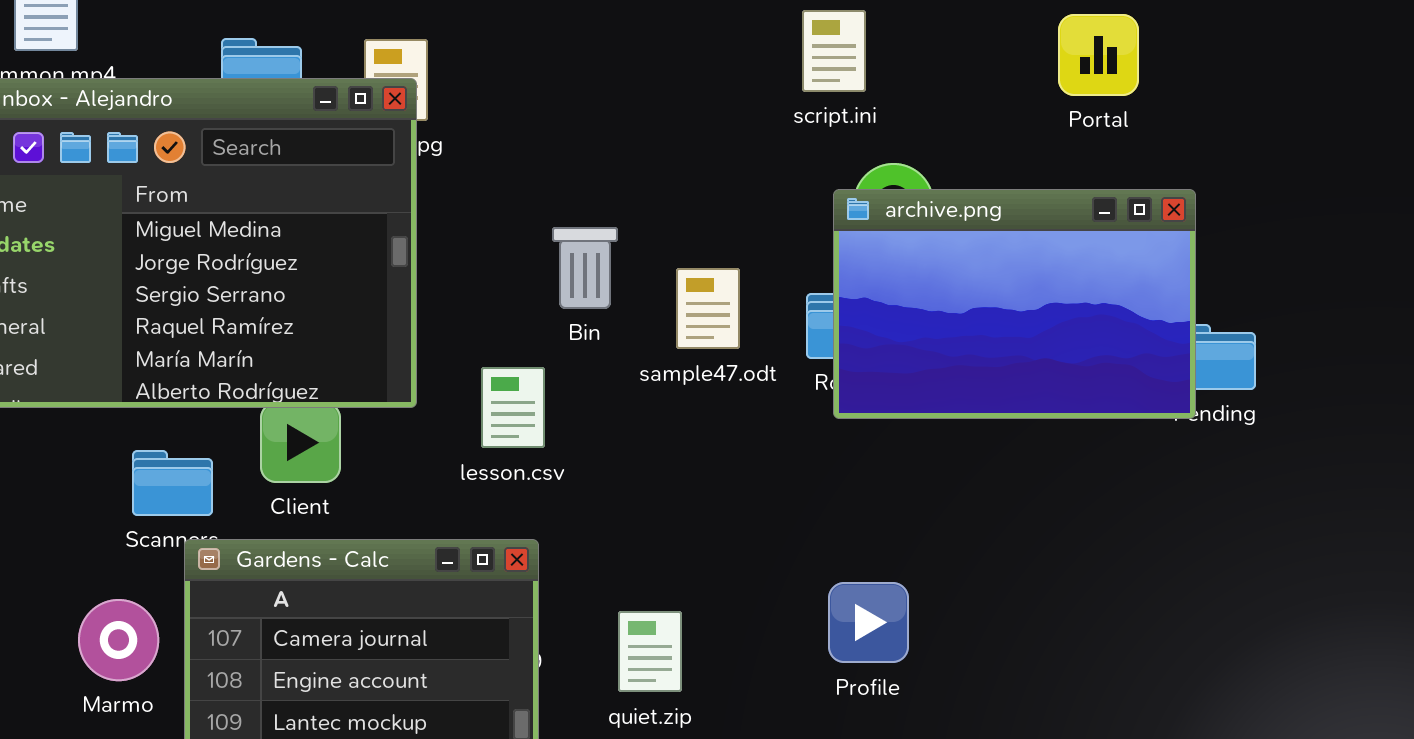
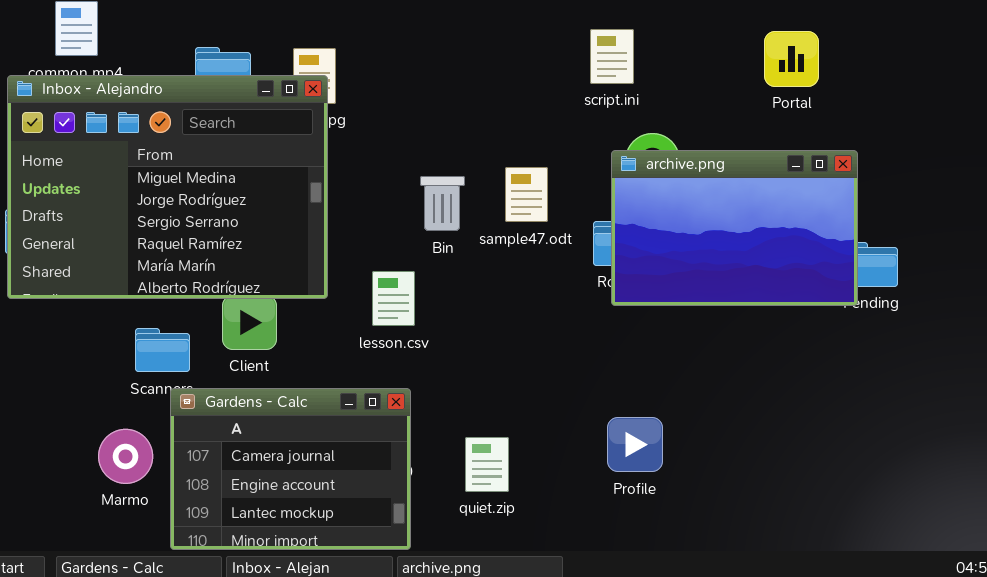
sample47.odt: [676,268,740,349] -> [505,167,548,222], moved

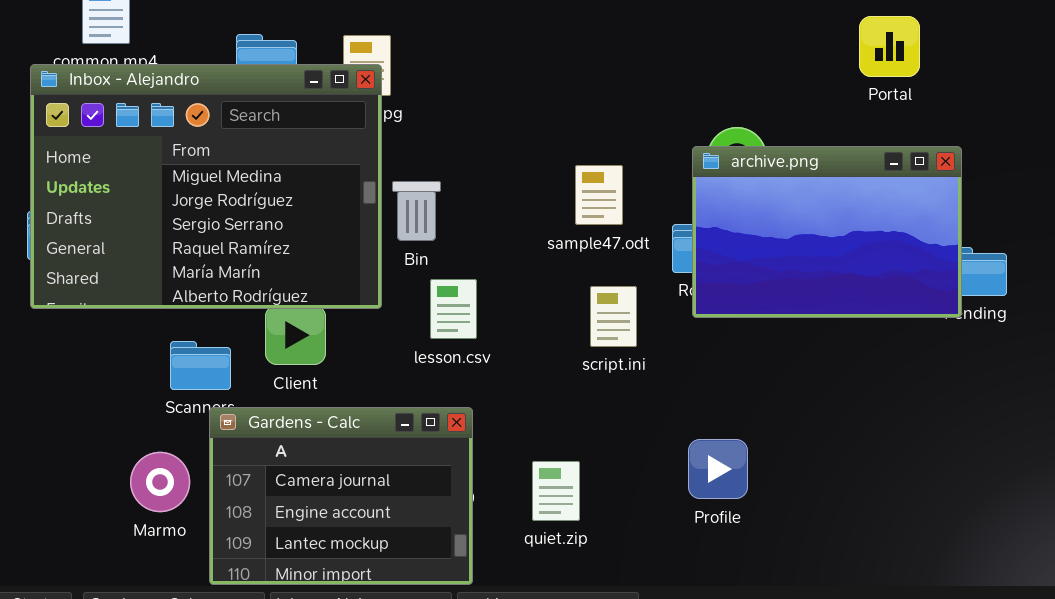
script.ini: [590,29,634,84] -> [590,286,637,347], moved
Bin: [420,176,465,231] -> [392,181,441,241], moved

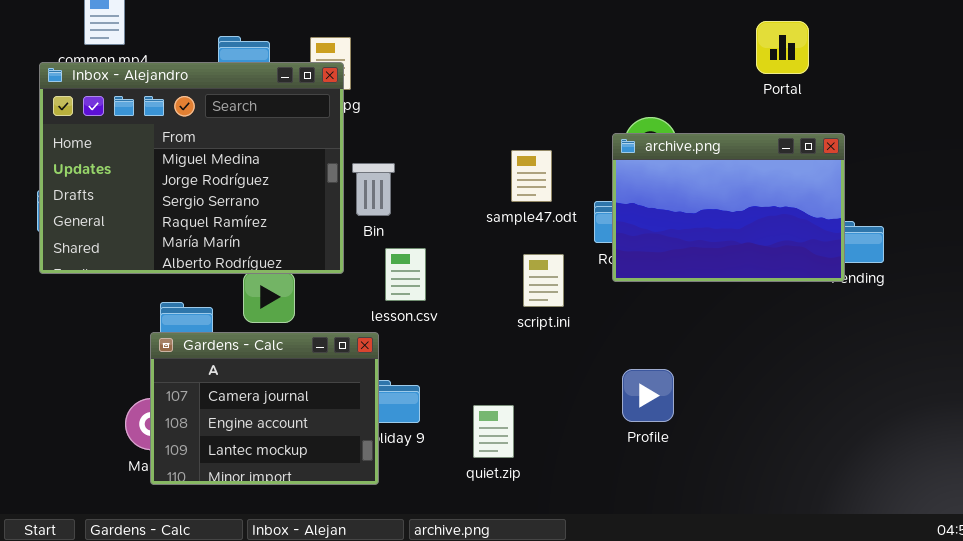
Gardens - Calc: [209,407,473,585] -> [150,332,379,485], moved
Profile: [688,439,748,499] -> [622,369,674,422], moved

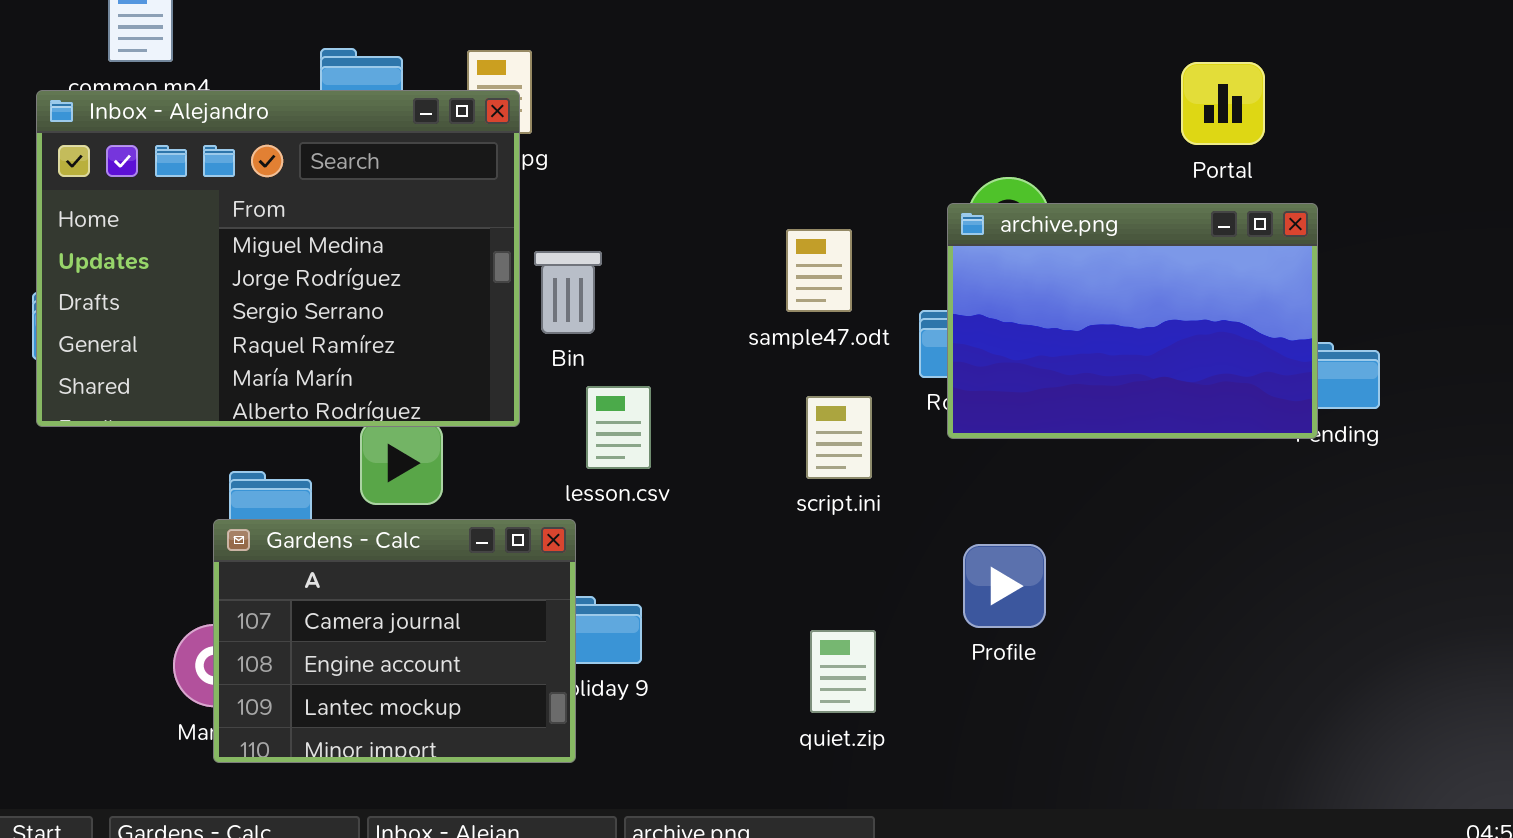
Portal: [756,21,809,74] -> [1181,62,1265,145], moved
Profile: [622,369,674,422] -> [963,544,1046,628], moved
quiet.zip: [473,405,514,458] -> [810,630,876,713], moved

